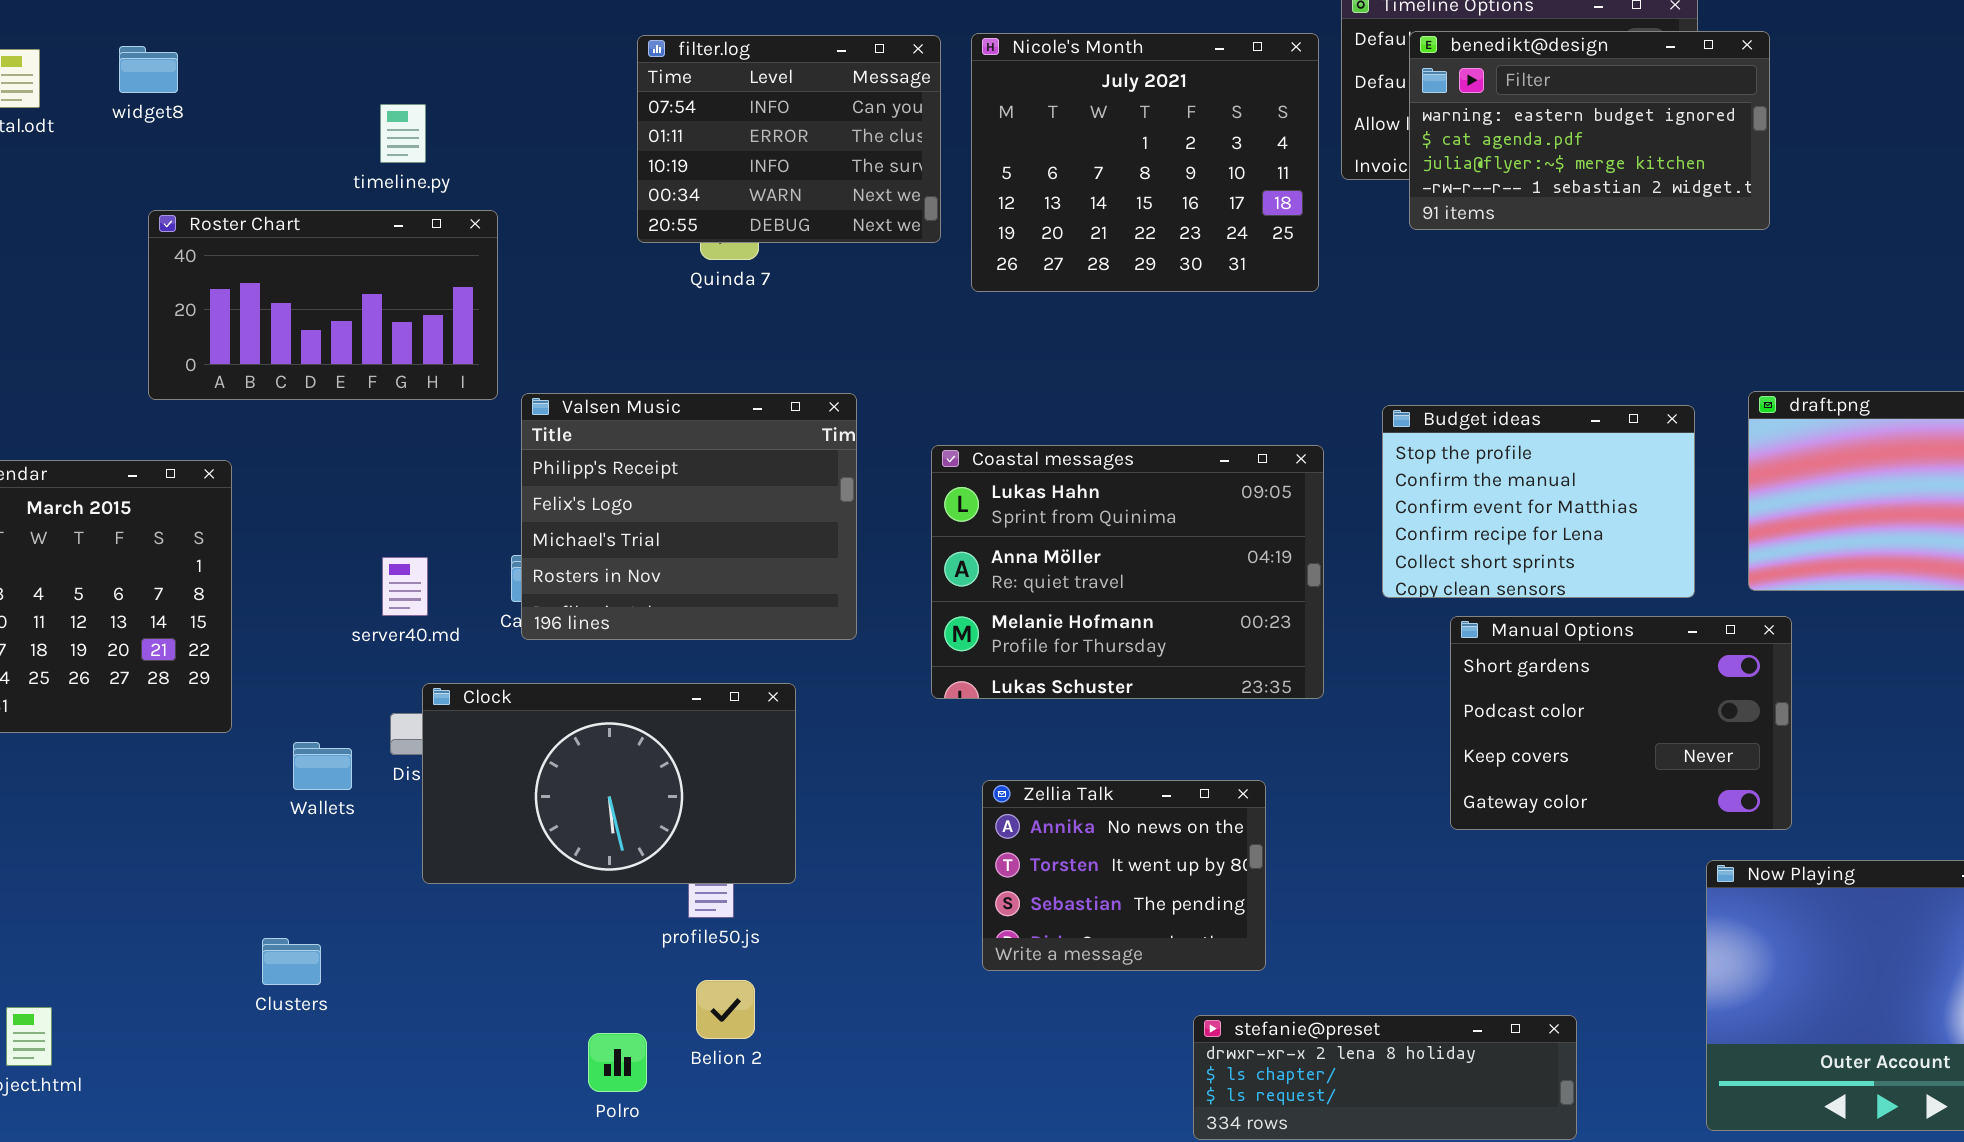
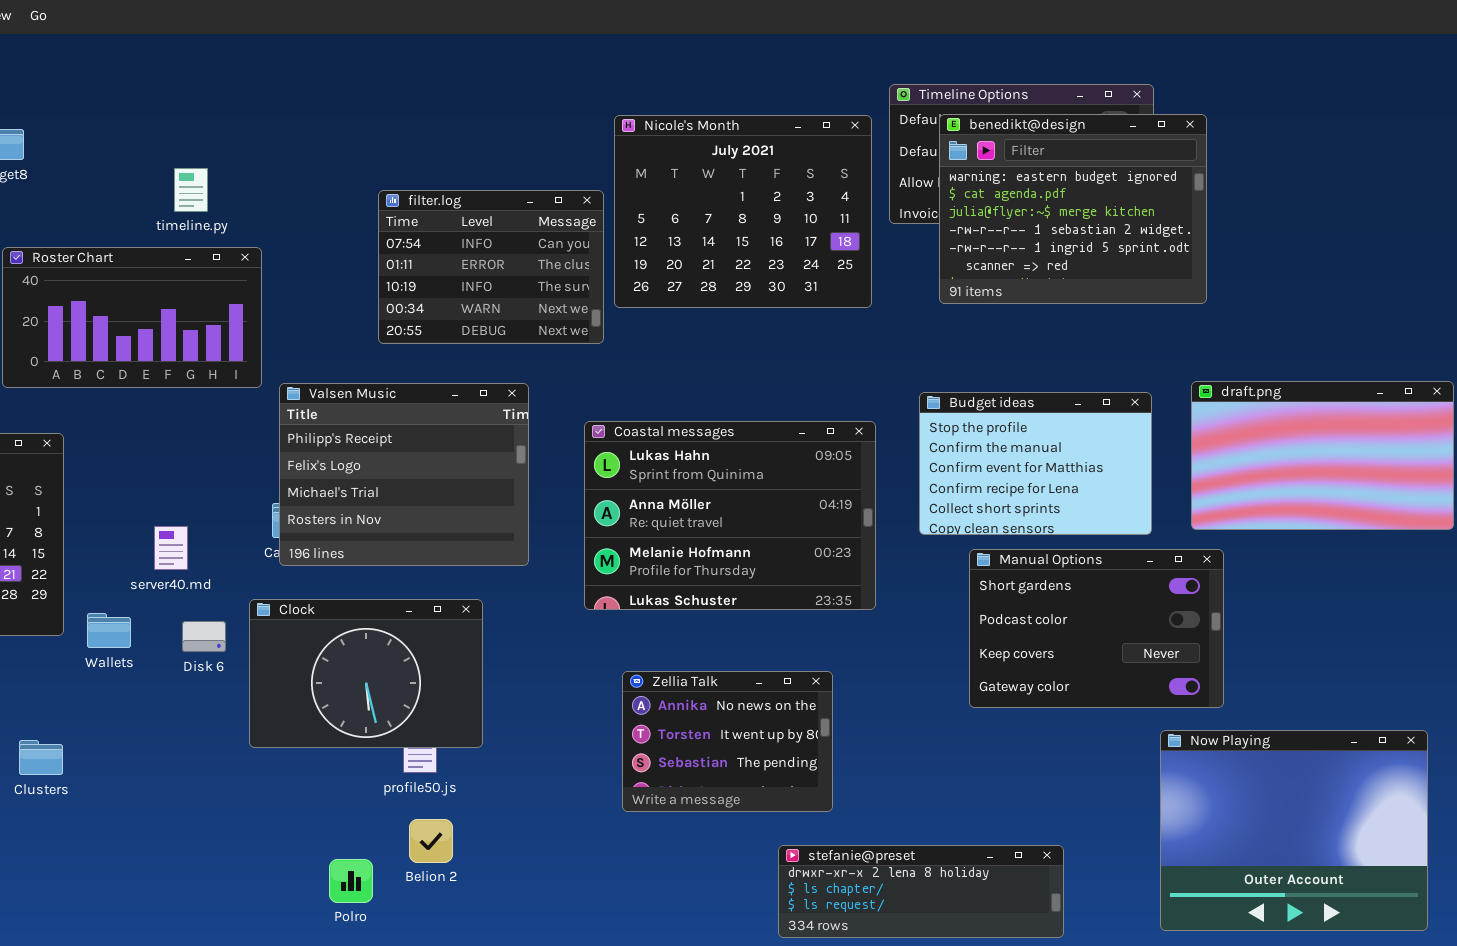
benedikt@design: [1409,31,1770,230] -> [939,114,1207,304], resized
filter.log: [637,35,941,243] -> [378,190,604,344], moved
server40.md: [382,557,428,616] -> [154,526,188,570], moved
Clock: [422,683,796,884] -> [249,599,483,748], resized
Wallets: [293,742,352,790] -> [87,613,131,648], moved
Clusters: [262,938,321,985] -> [19,740,63,775], moved

